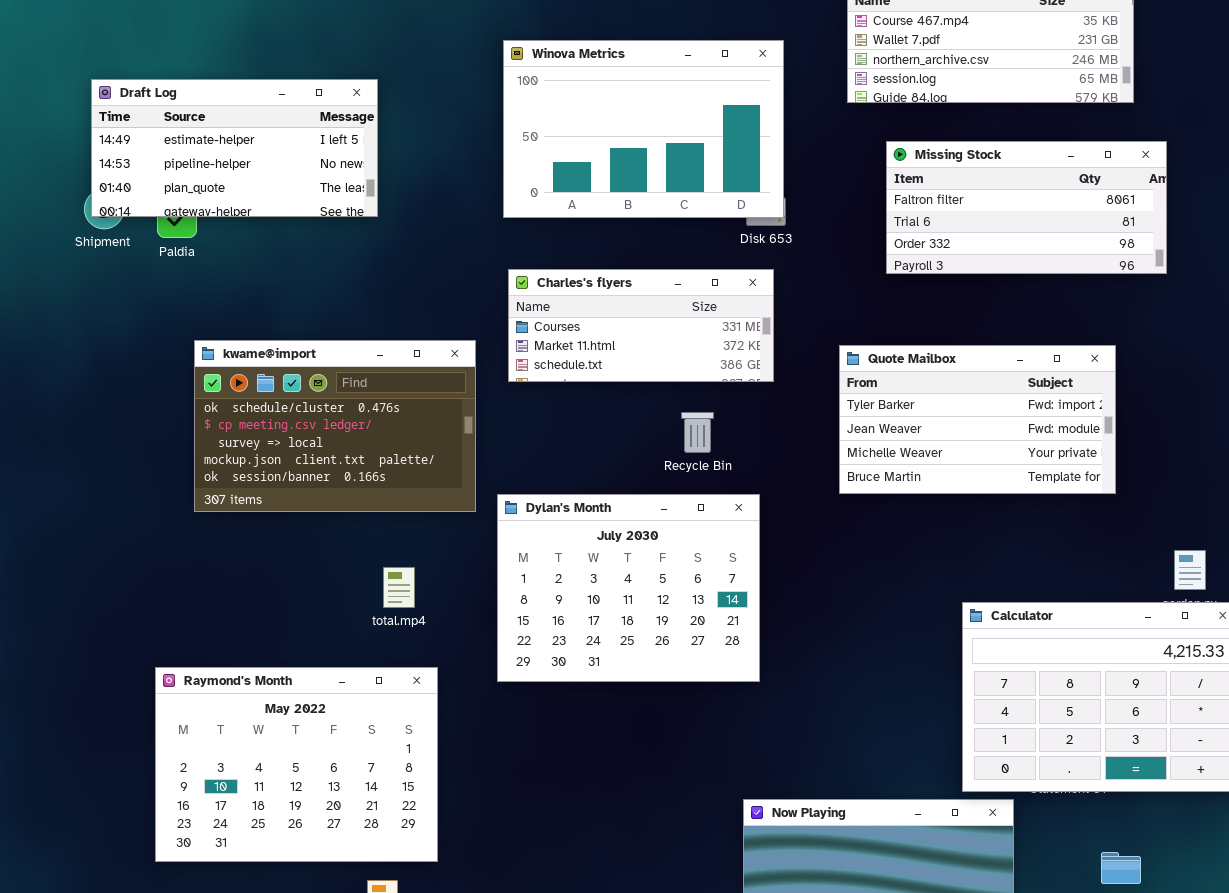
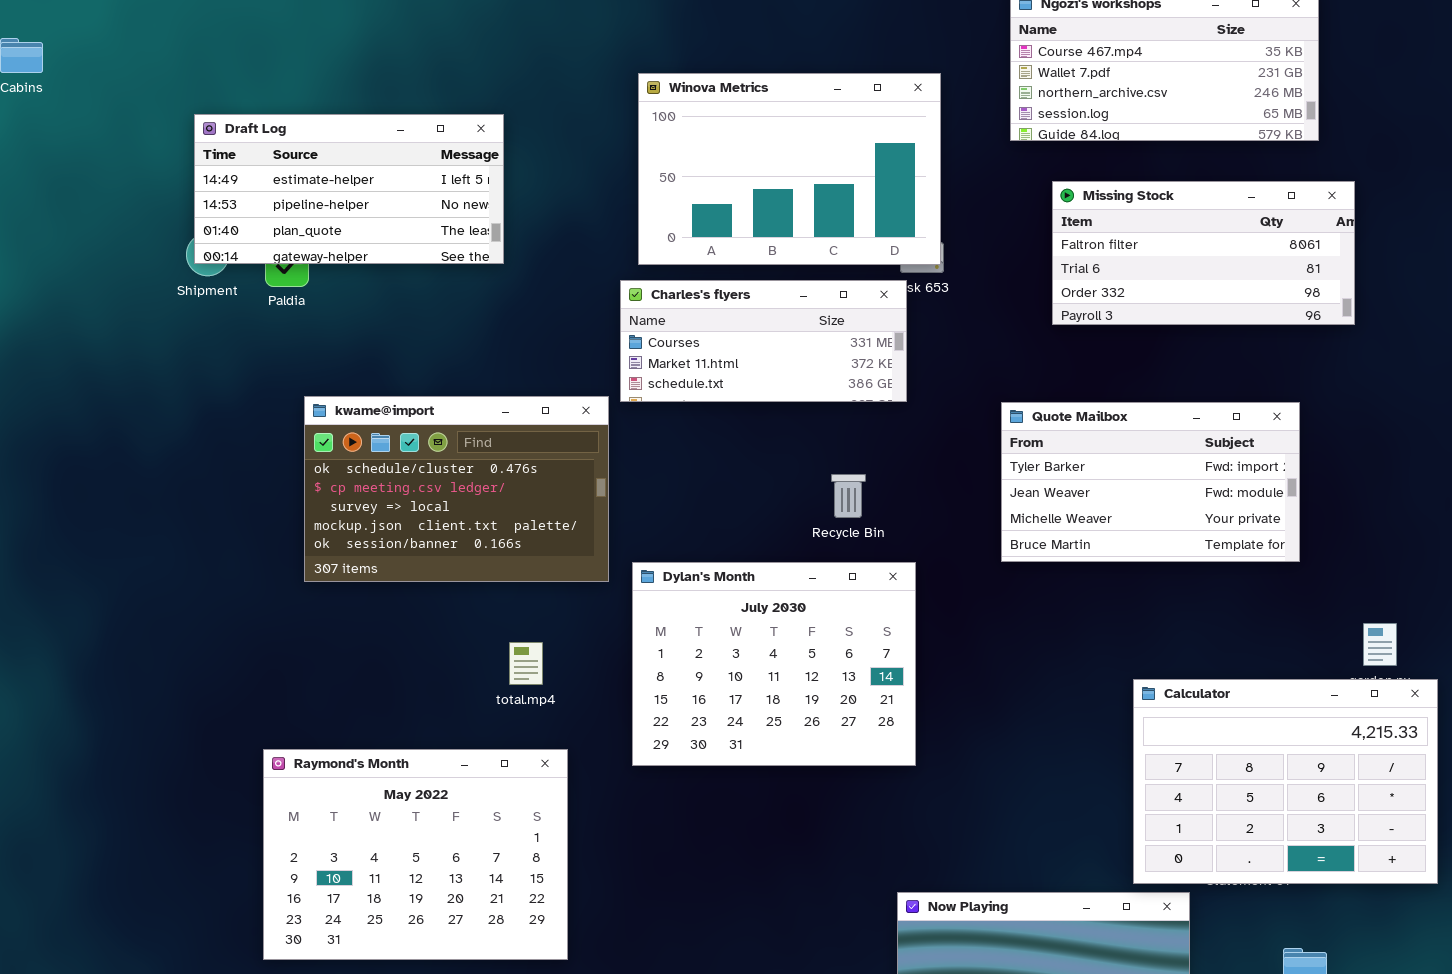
Charles's flyers: [508,269,774,382] -> [620,280,907,402], moved

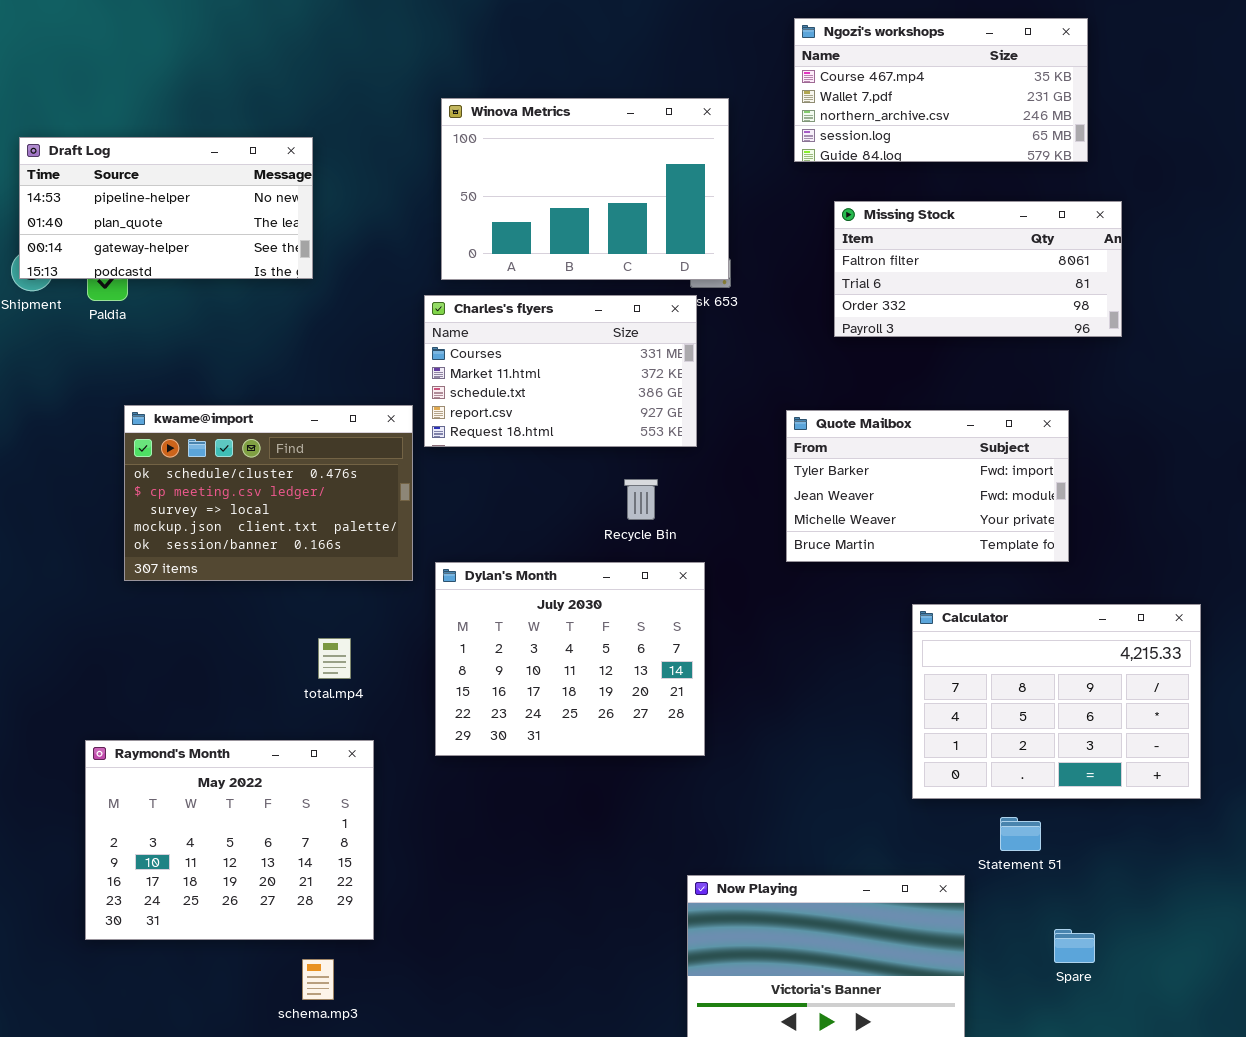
Draft Log: [194,114,504,264] -> [19,137,313,279], scrolled down 1 row
Charles's flyers: [620,280,907,402] -> [424,295,697,447], resized
Calculator: [1133,679,1438,884] -> [912,604,1201,799], moved

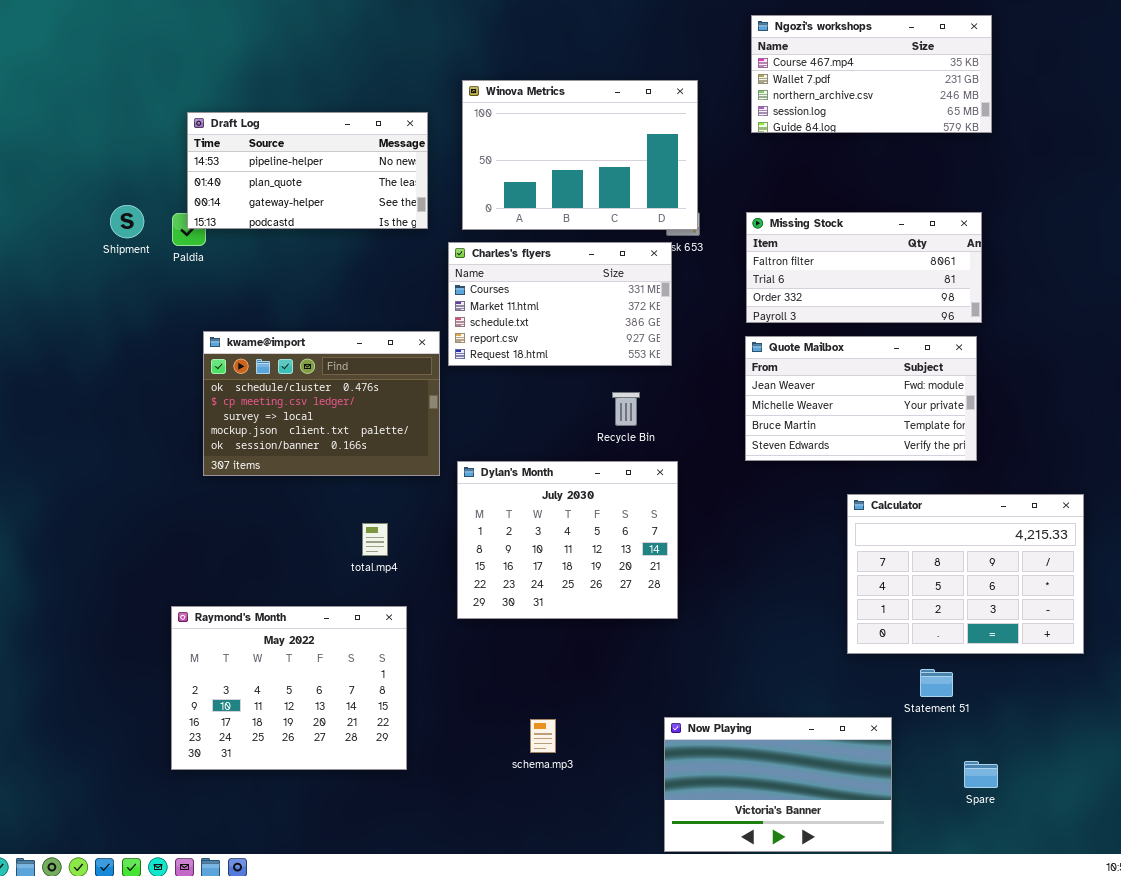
Draft Log: [19,137,313,279] -> [187,112,428,229], moved
Missing Stock: [834,201,1122,337] -> [746,212,982,323], moved
Quote Mailbox: [786,410,1069,562] -> [745,336,977,461], scrolled down 1 row
schema.mp3: [302,959,334,1000] -> [530,719,556,753], moved

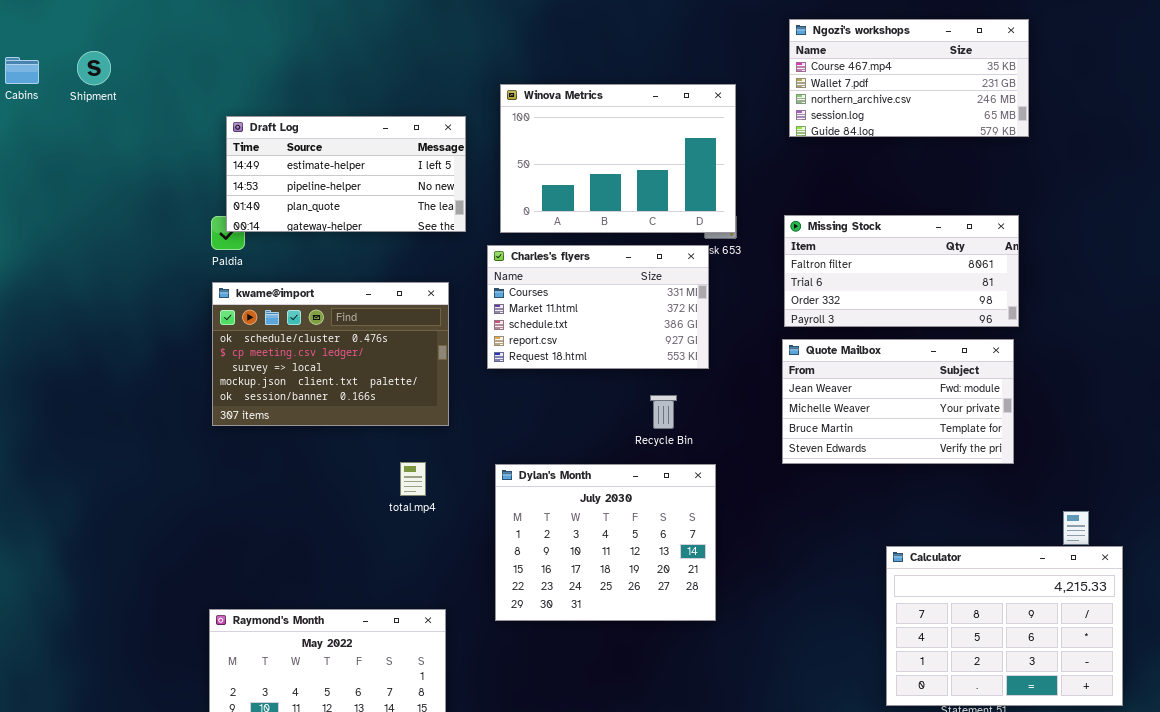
Draft Log: [187,112,428,229] -> [226,116,466,232], scrolled up 1 row
Shipment: [110,205,144,238] -> [77,51,111,85], moved
kwame@import: [203,331,440,476] -> [212,282,449,426], moved
Calculator: [847,494,1084,654] -> [886,546,1123,706], moved
total.mp4: [362,523,388,556] -> [400,462,426,496], moved

